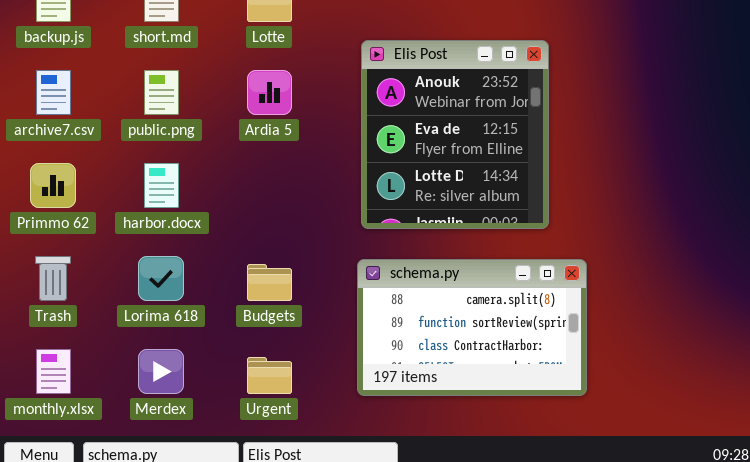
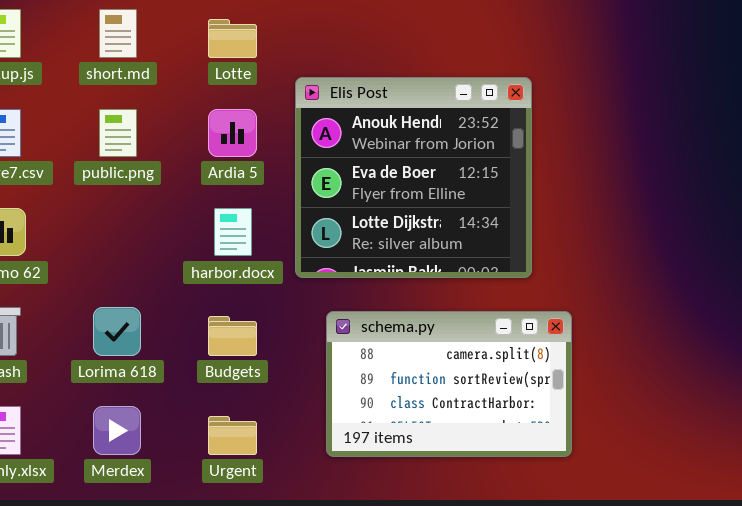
Elis Post: [361,40,549,229] -> [295,77,532,278], resized
harbor.docx: [144,163,179,208] -> [214,208,252,256], moved

